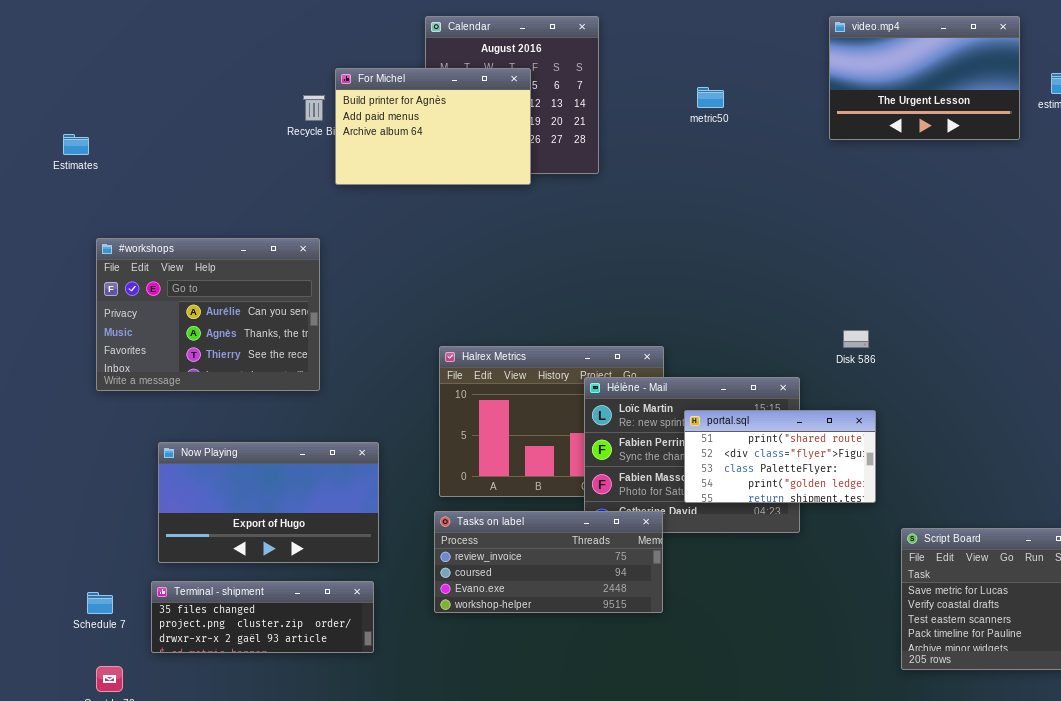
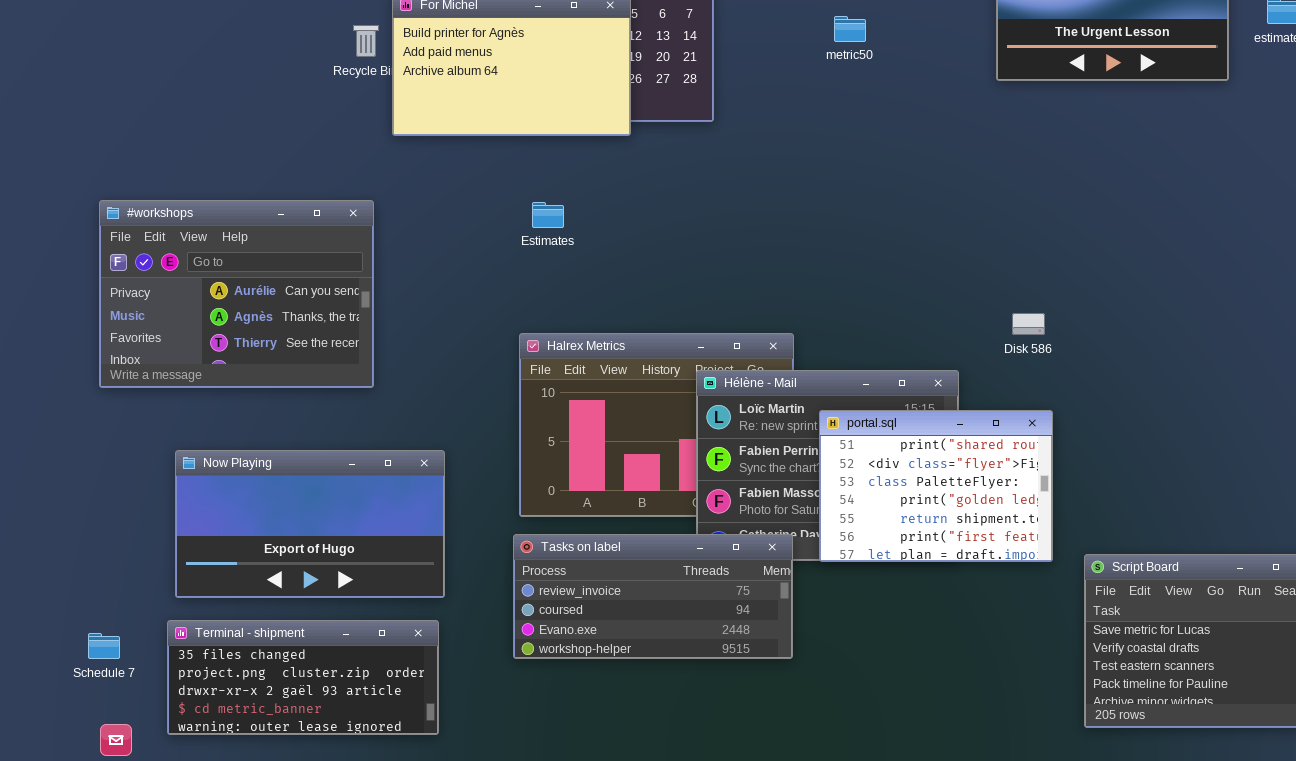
Estimates: [63,134,89,155] -> [532,202,564,228], moved
portal.sql: [684,410,876,503] -> [819,410,1053,562], resized
Terminal - shipment: [151,581,374,653] -> [167,620,439,735], resized

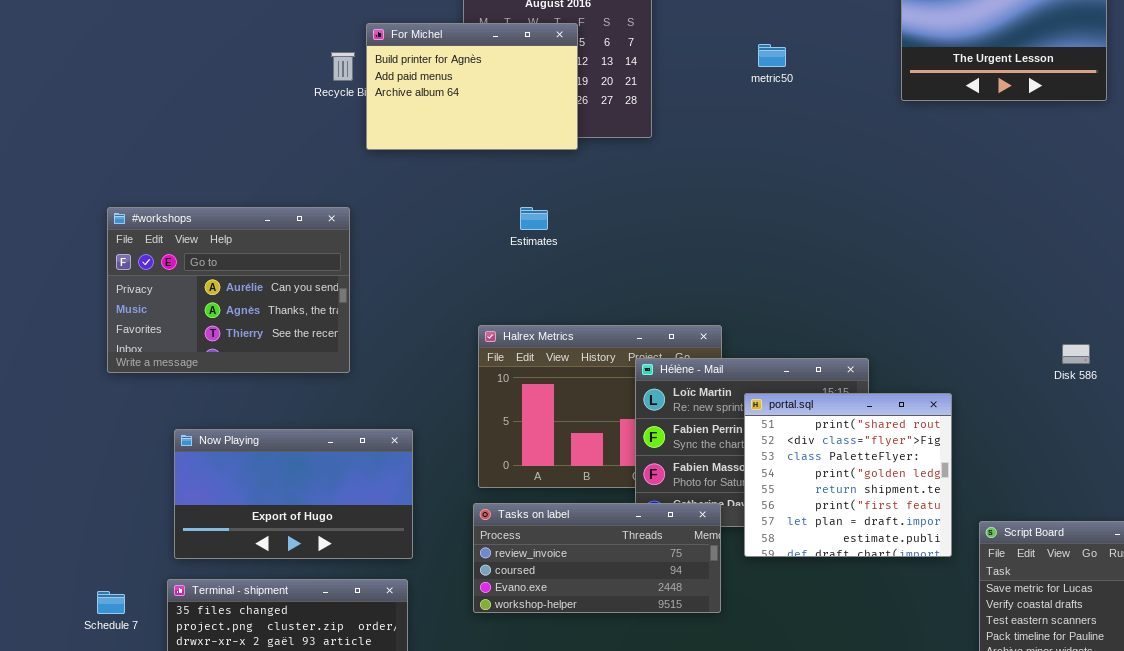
Estimates: [532,202,564,228] -> [520,207,548,230], moved
Disk 586: [1012,313,1045,335] -> [1062,344,1090,364], moved
portal.sql: [819,410,1053,562] -> [744,393,952,557], resized

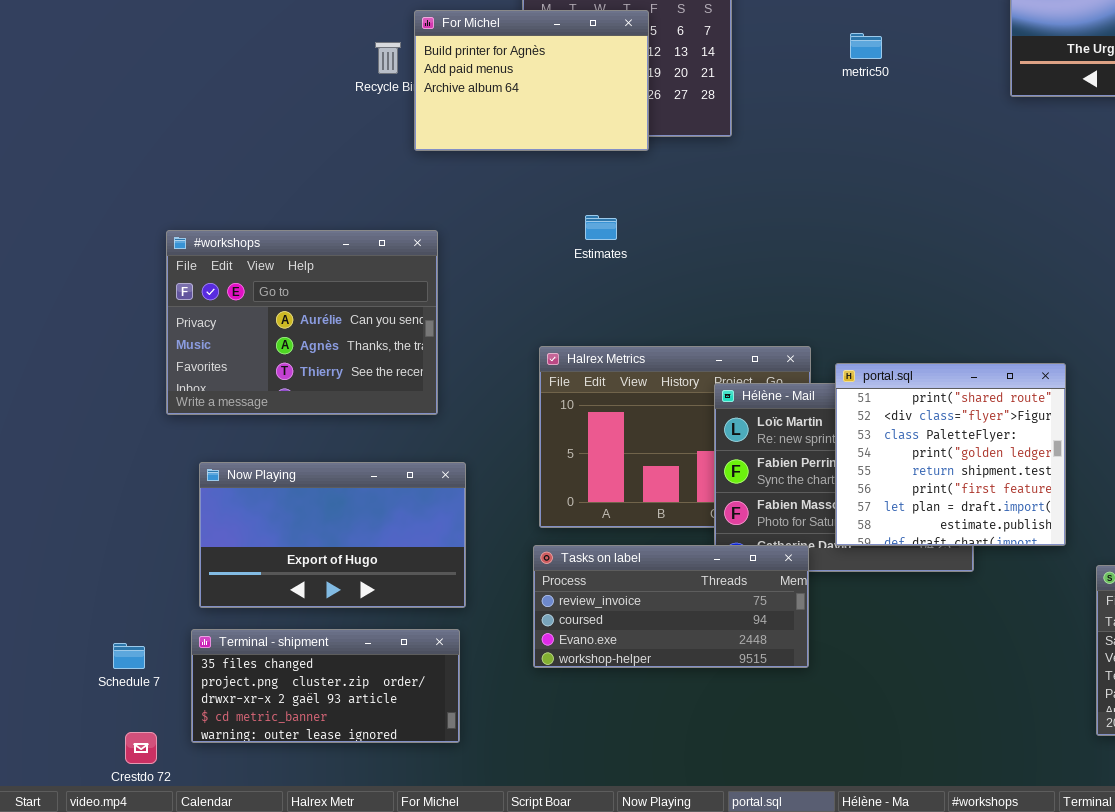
#workshops: [107,207,350,373] -> [166,230,438,415], moved
portal.sql: [744,393,952,557] -> [835,363,1066,546], moved

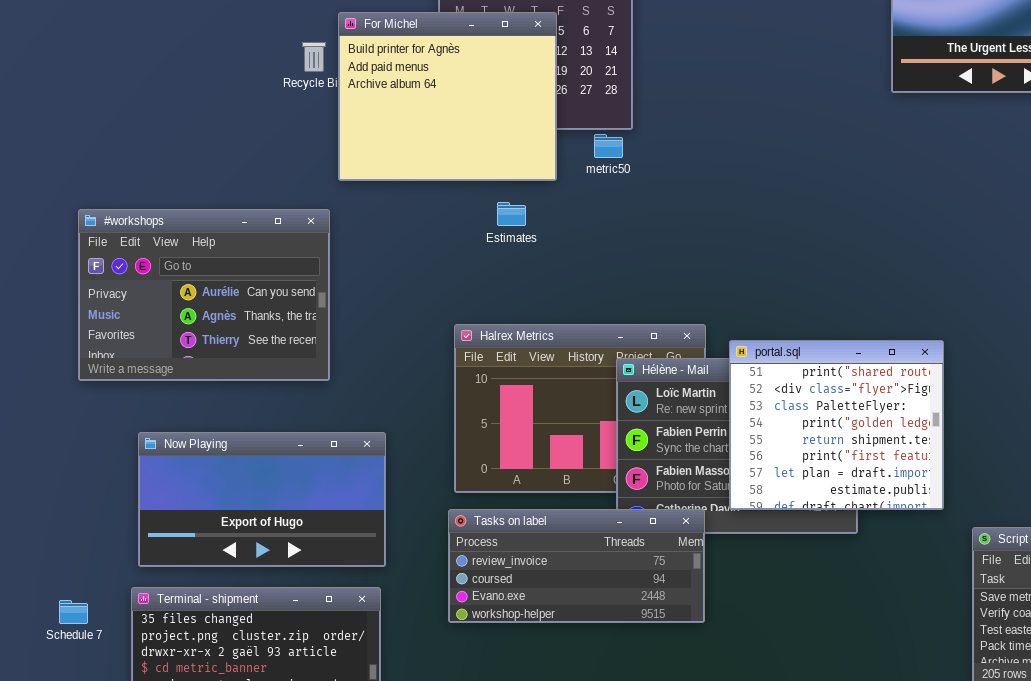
For Michel: [414,10,649,151] -> [338,12,557,181], resized
metric50: [850,33,882,59] -> [594,134,623,158], moved
#workshops: [166,230,438,415] -> [78,209,330,381], moved

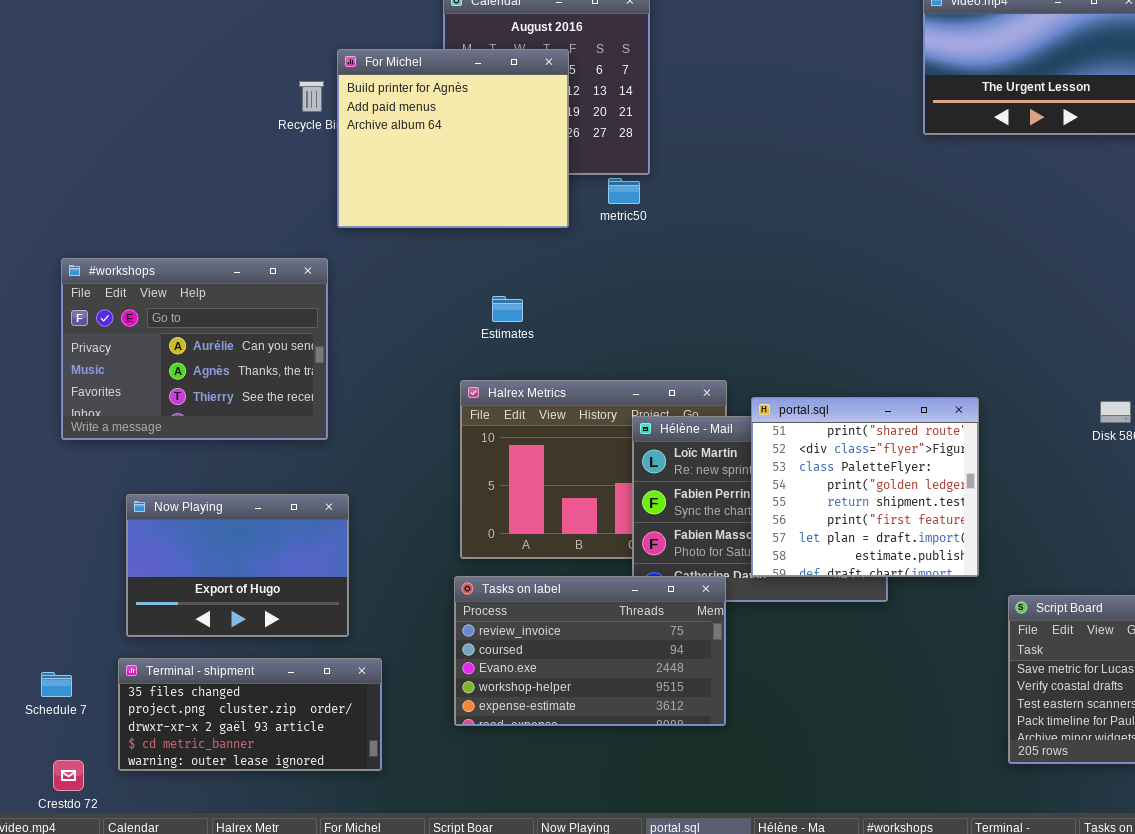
Estimates: [497,202,526,226] -> [492,296,523,322], moved
Now Playing: [138,432,386,567] -> [126,494,349,637], resized
Tasks on label: [448,509,705,623] -> [454,576,726,726], resized

